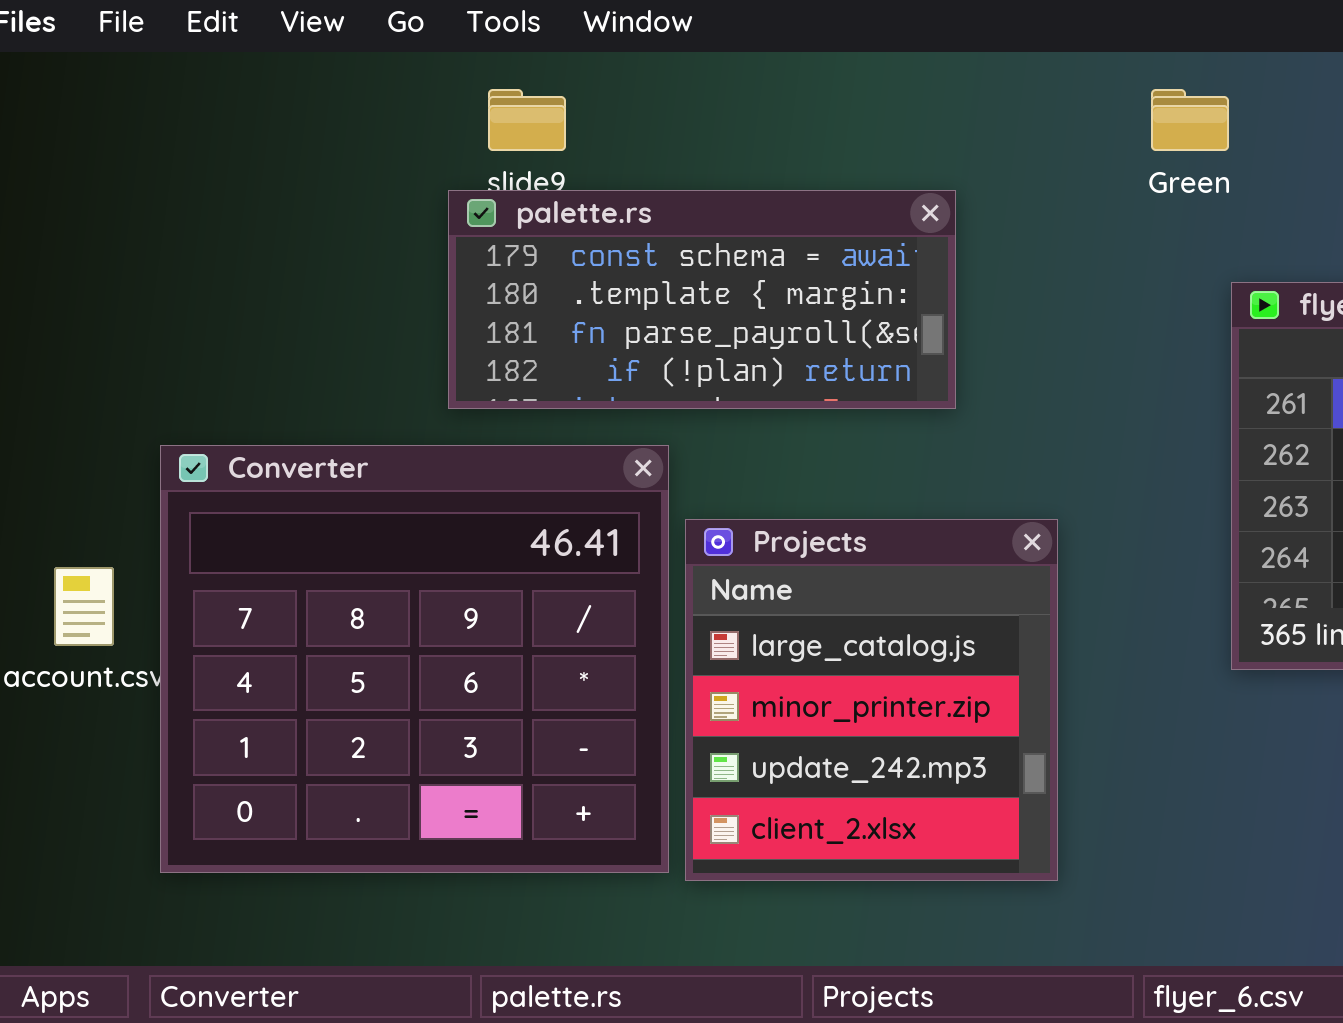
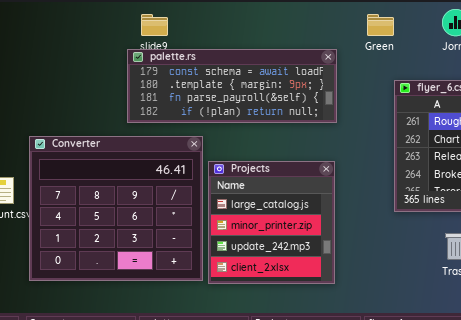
palette.rs: [448,190,956,409] -> [127,49,337,123], resized

